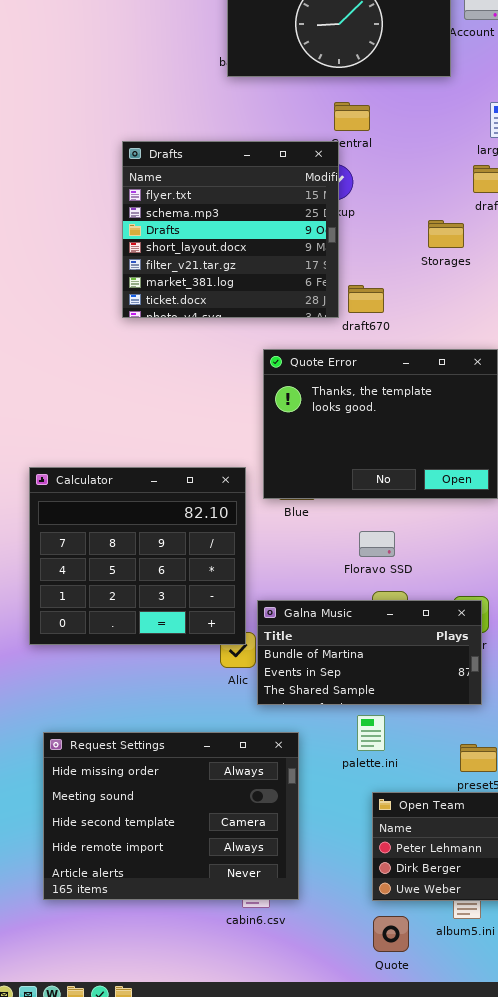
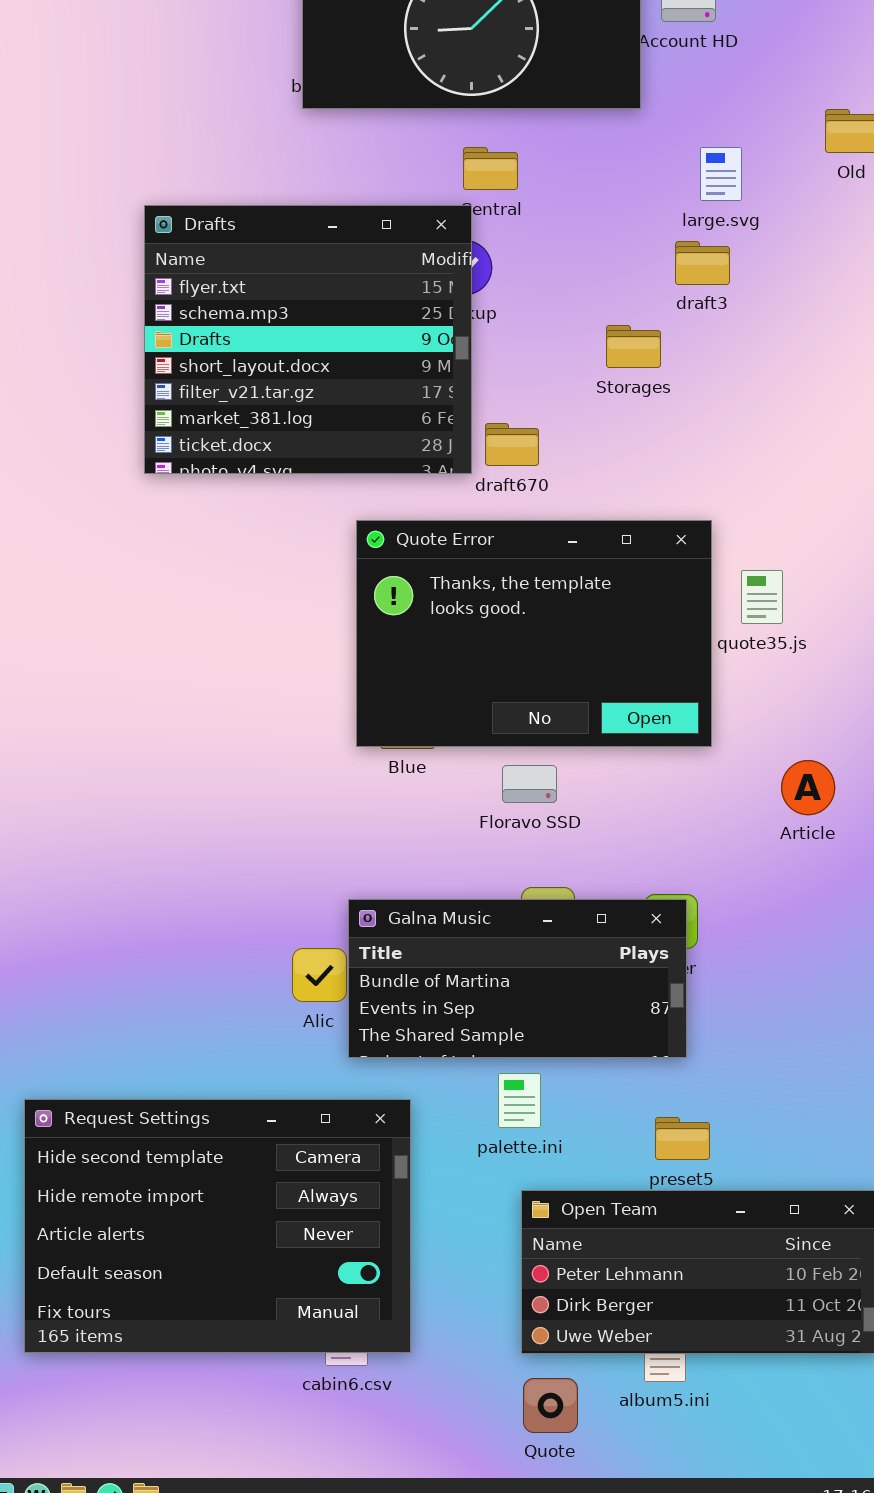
Calculator: [29,467,246,645] -> none, closed
Floravo SSD: [359,531,395,557] -> [502,765,557,803], moved
Request Settings: [43,732,299,900] -> [24,1099,411,1353], scrolled down 2 rows

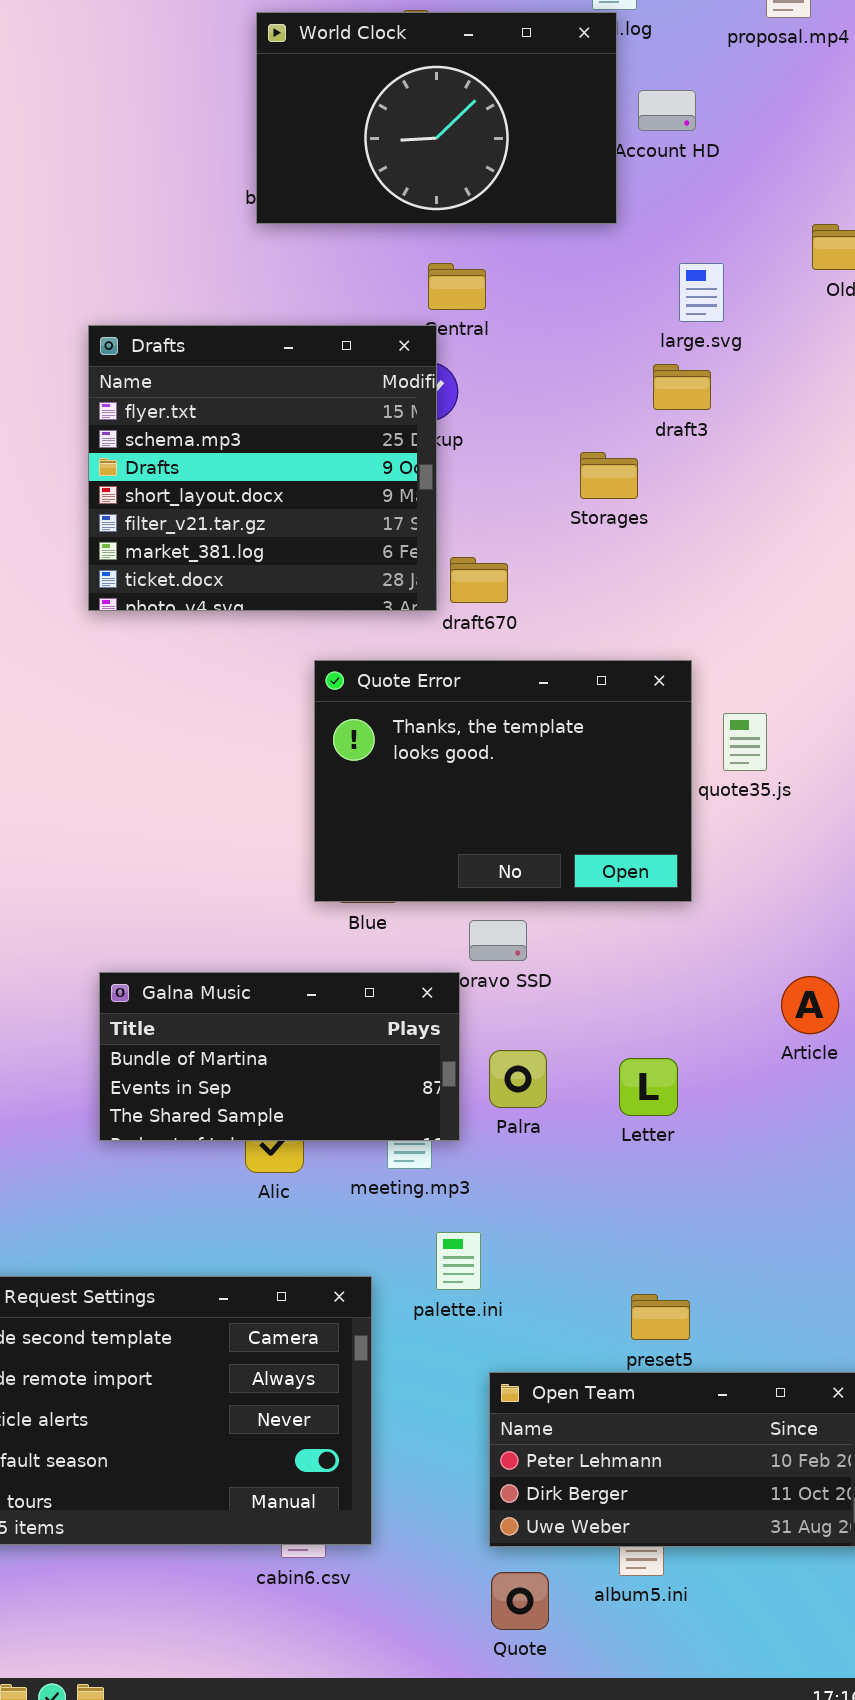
Article: [781,760,835,815] -> [781,976,839,1034], moved
Galna Music: [348,899,687,1058] -> [99,972,460,1141], moved
palette.ini: [498,1073,541,1128] -> [436,1232,481,1290], moved

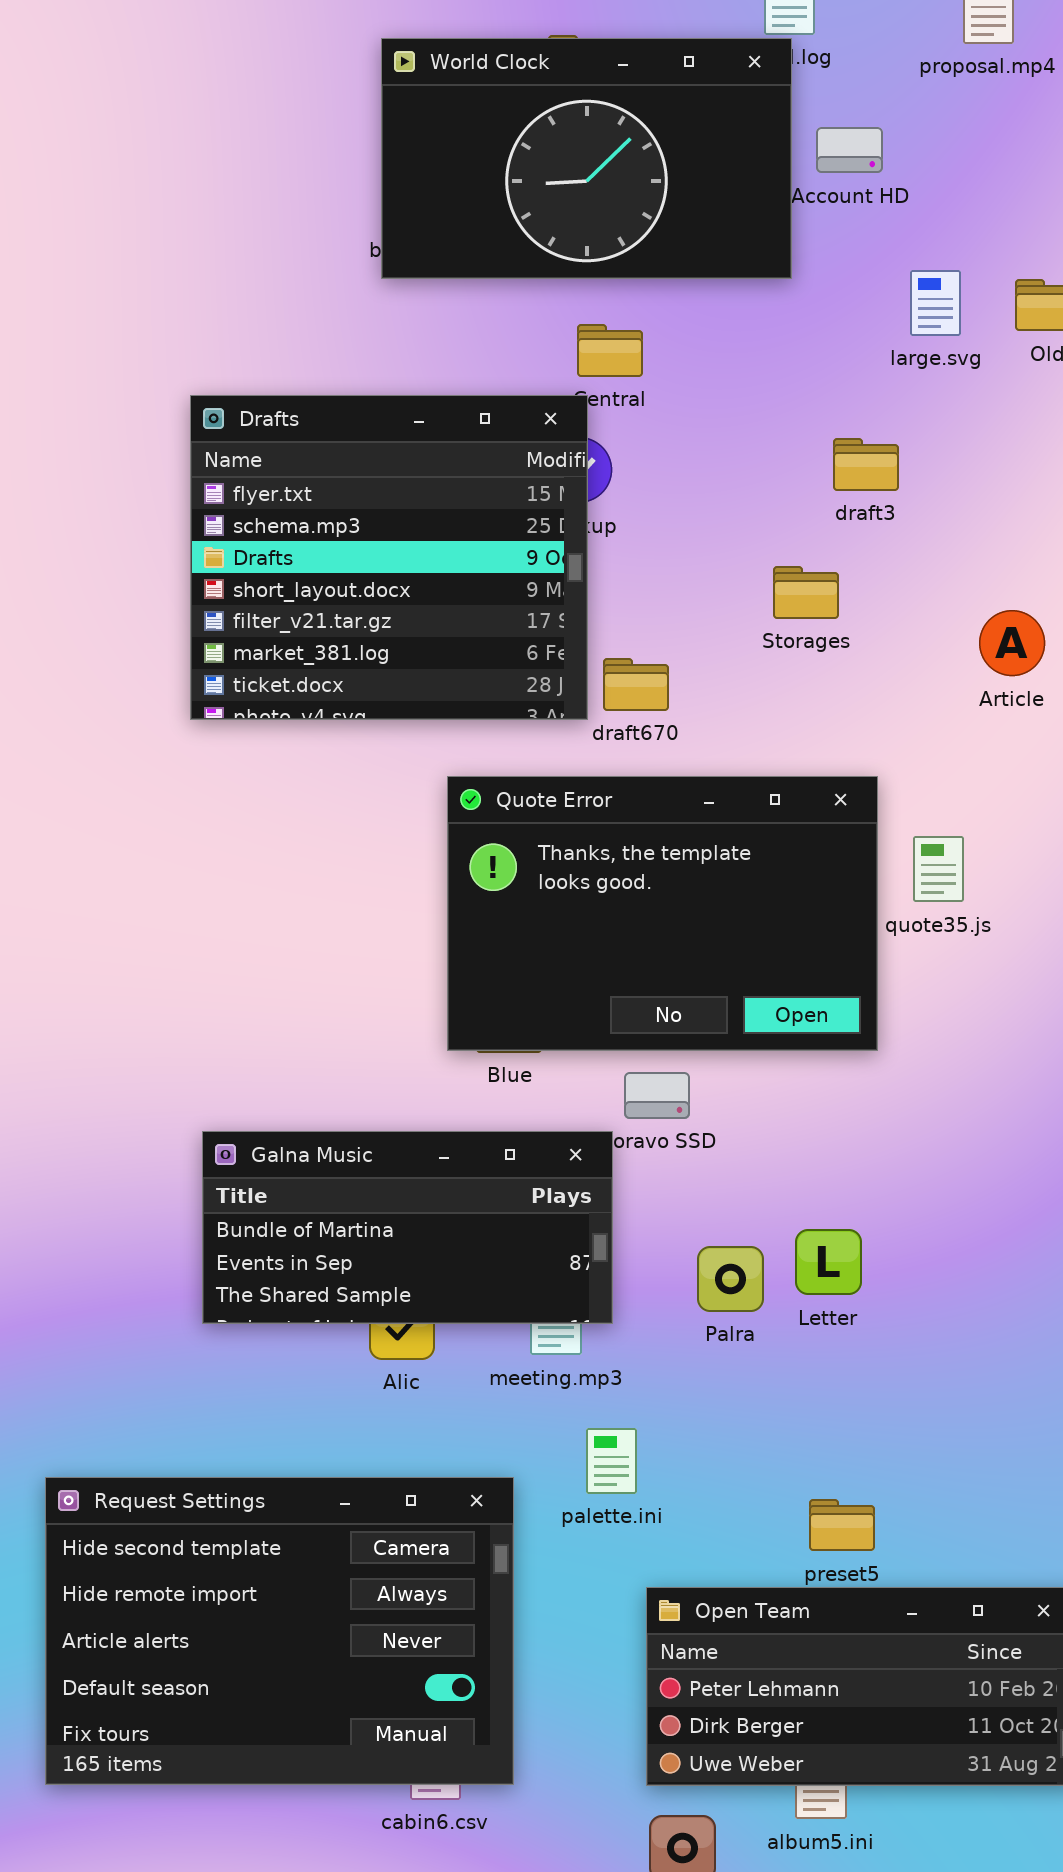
large.svg: [679,263,724,322] -> [910,270,961,336], moved
Storages: [580,452,638,499] -> [773,566,839,619], moved
Article: [781,976,839,1034] -> [979,610,1045,676], moved
Palra: [489,1050,547,1108] -> [697,1246,764,1312], moved

